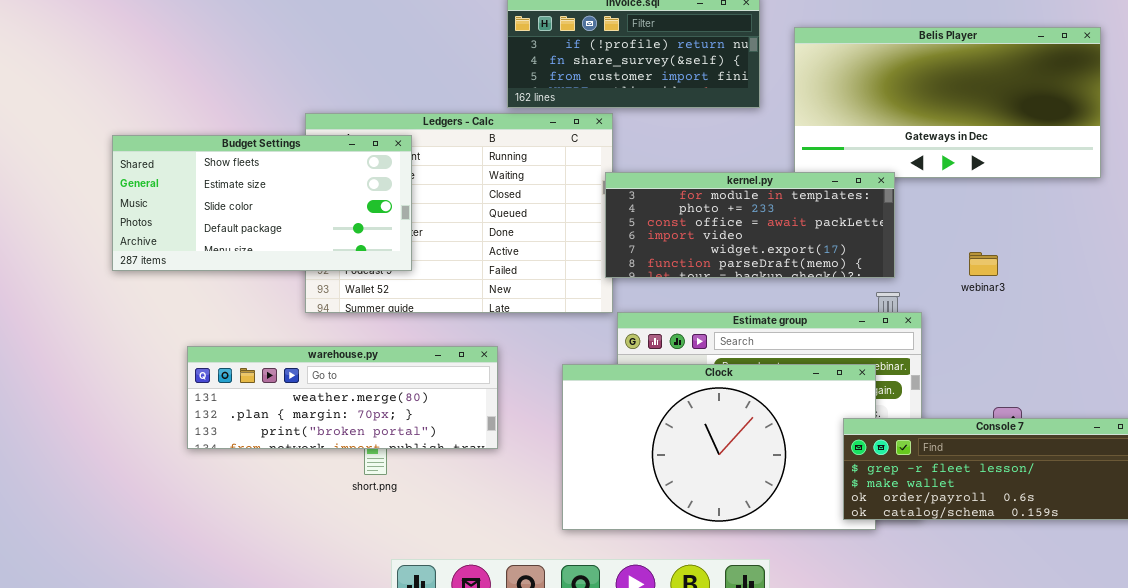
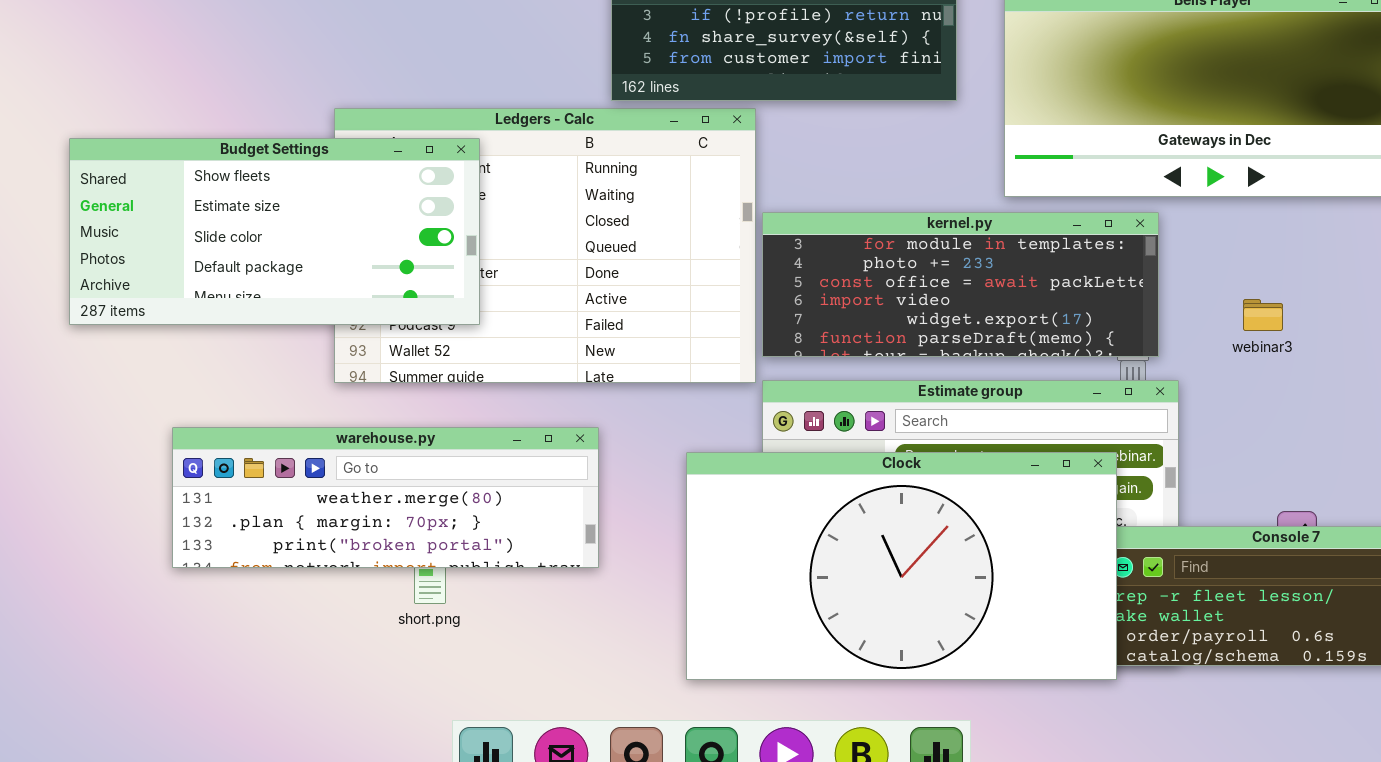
kernel.py: [605,172,895,278] -> [762,212,1159,357], moved
Clock: [562,364,876,530] -> [686,452,1117,680], raised

